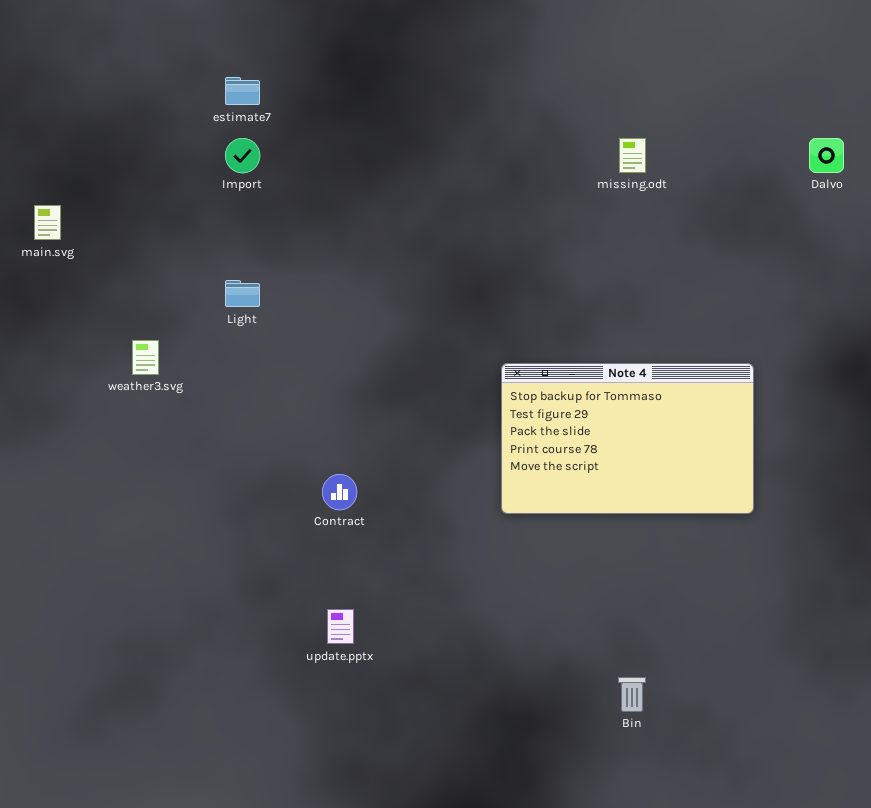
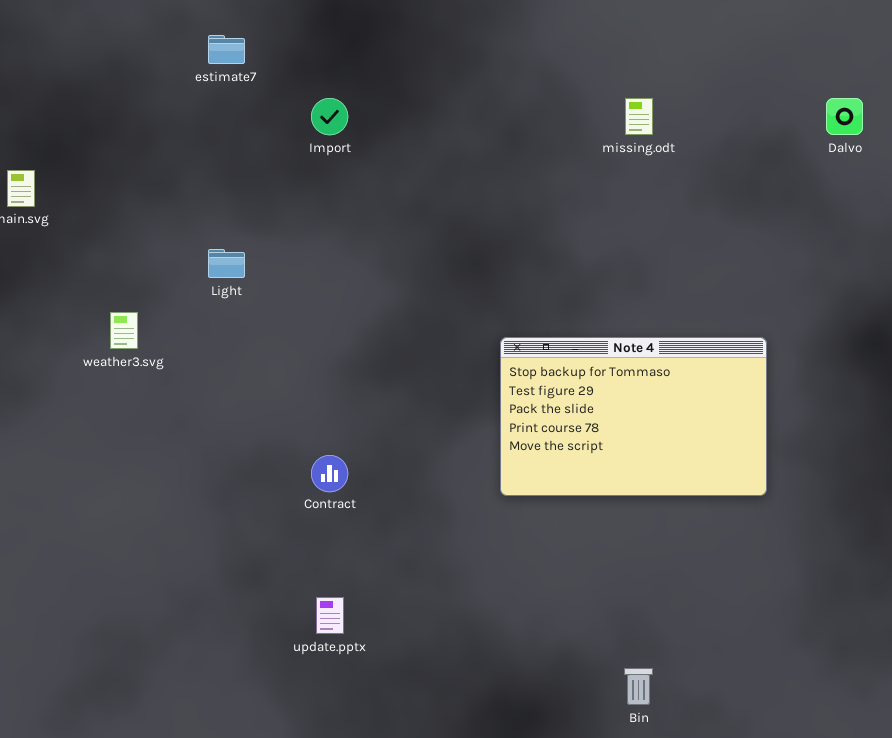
Import: [225,138,260,173] -> [311,98,348,135], moved

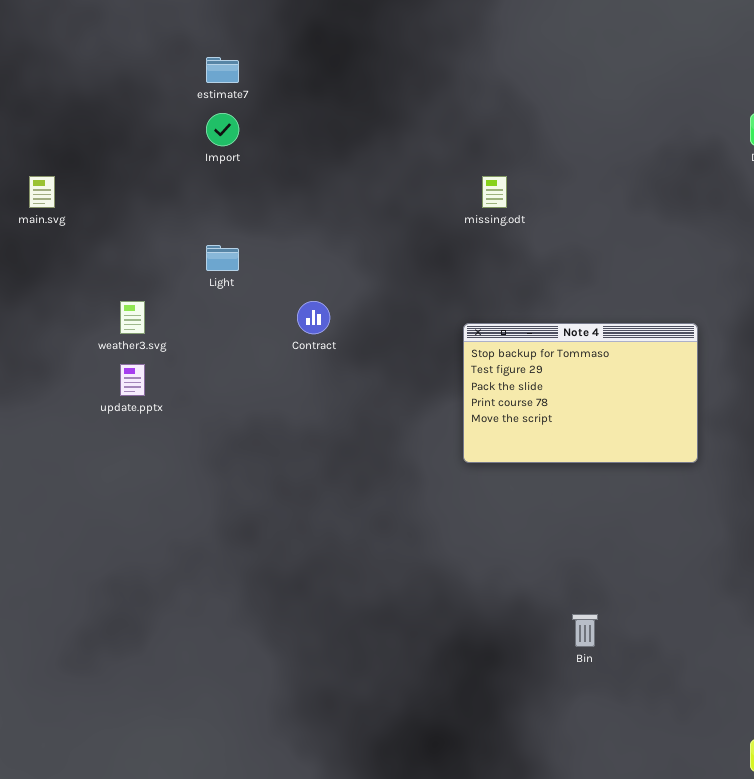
Import: [311,98,348,135] -> [206,113,239,146], moved
missing.odt: [625,98,653,135] -> [482,176,507,208], moved
Contract: [311,455,348,492] -> [297,301,330,334], moved
update.pptx: [316,597,344,634] -> [120,364,145,396], moved

